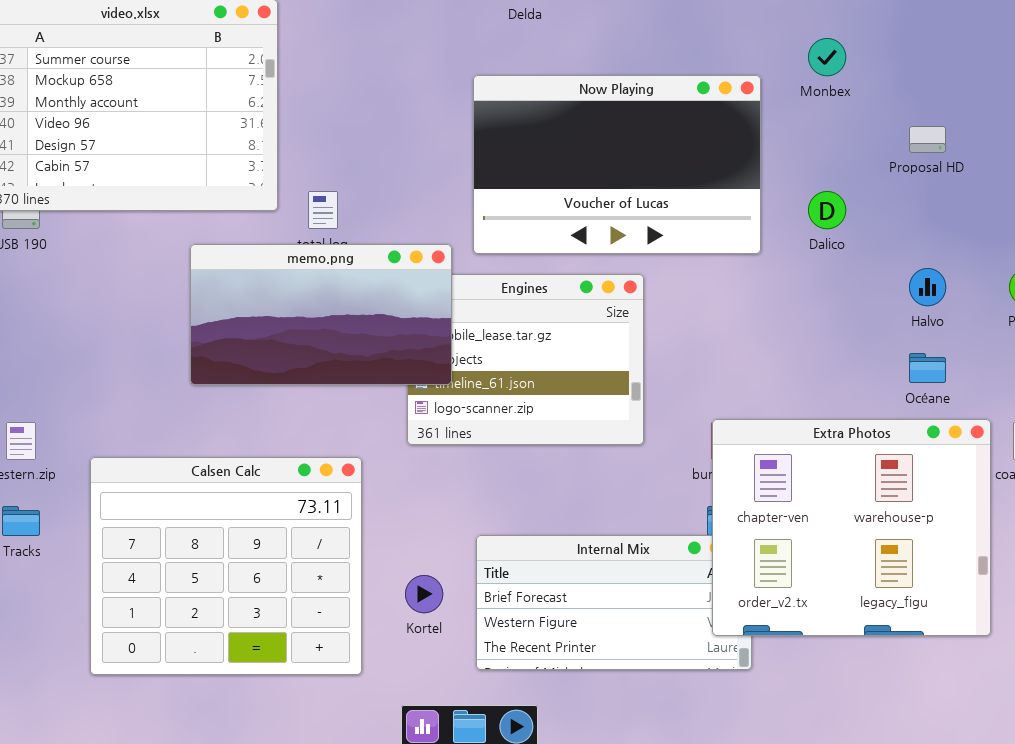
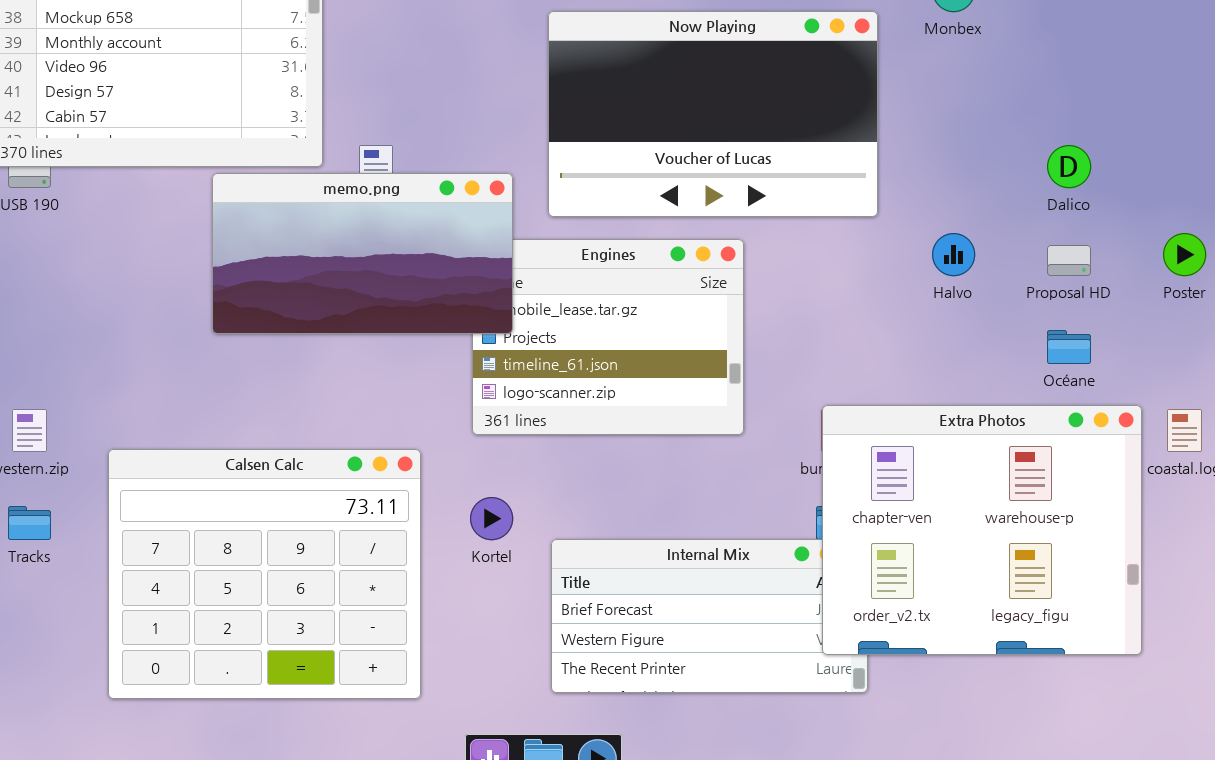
Proposal HD: [909,126,946,153] -> [1047,245,1091,276], moved
Dalico: [808,191,846,229] -> [1047,145,1091,188], moved
memo.png: [190,244,452,385] -> [212,173,513,334], moved
Halvo: [909,268,946,306] -> [932,233,975,276], moved
Kortel: [405,575,443,613] -> [470,497,513,540], moved

